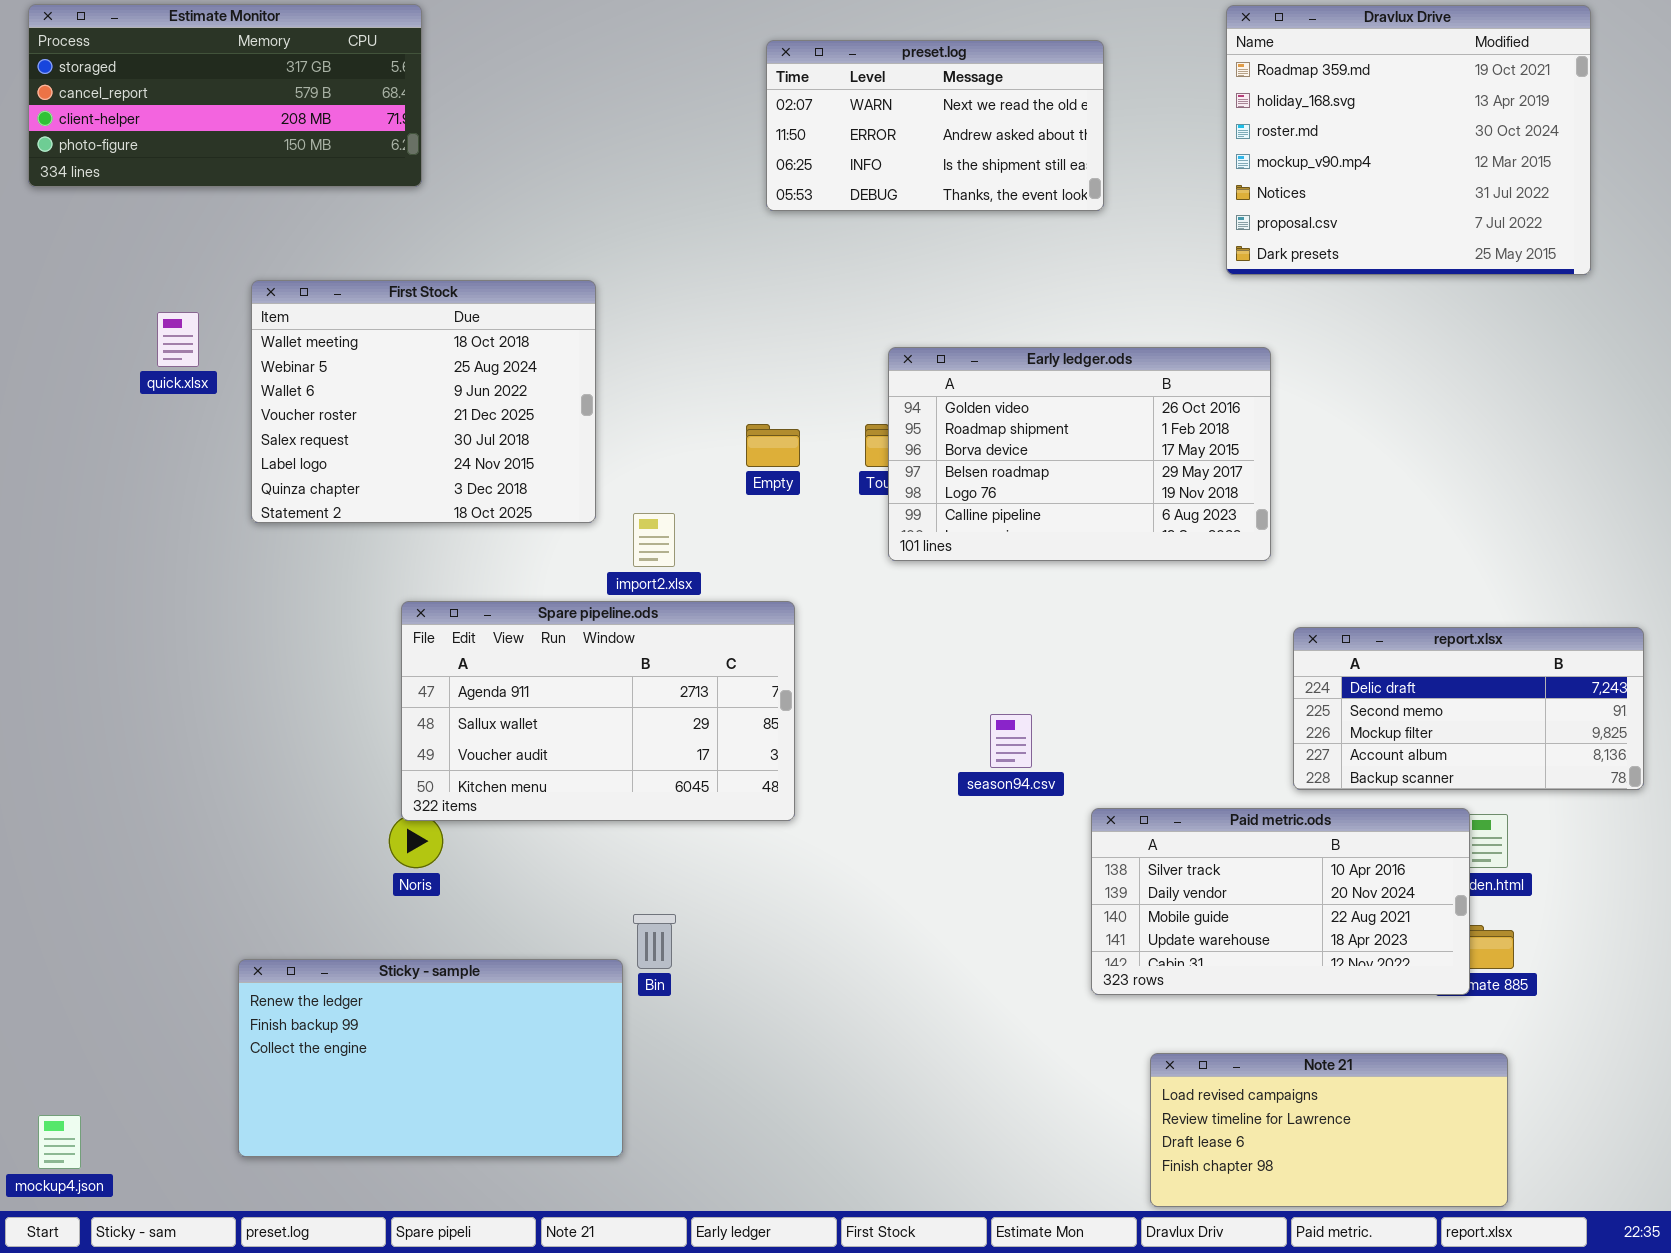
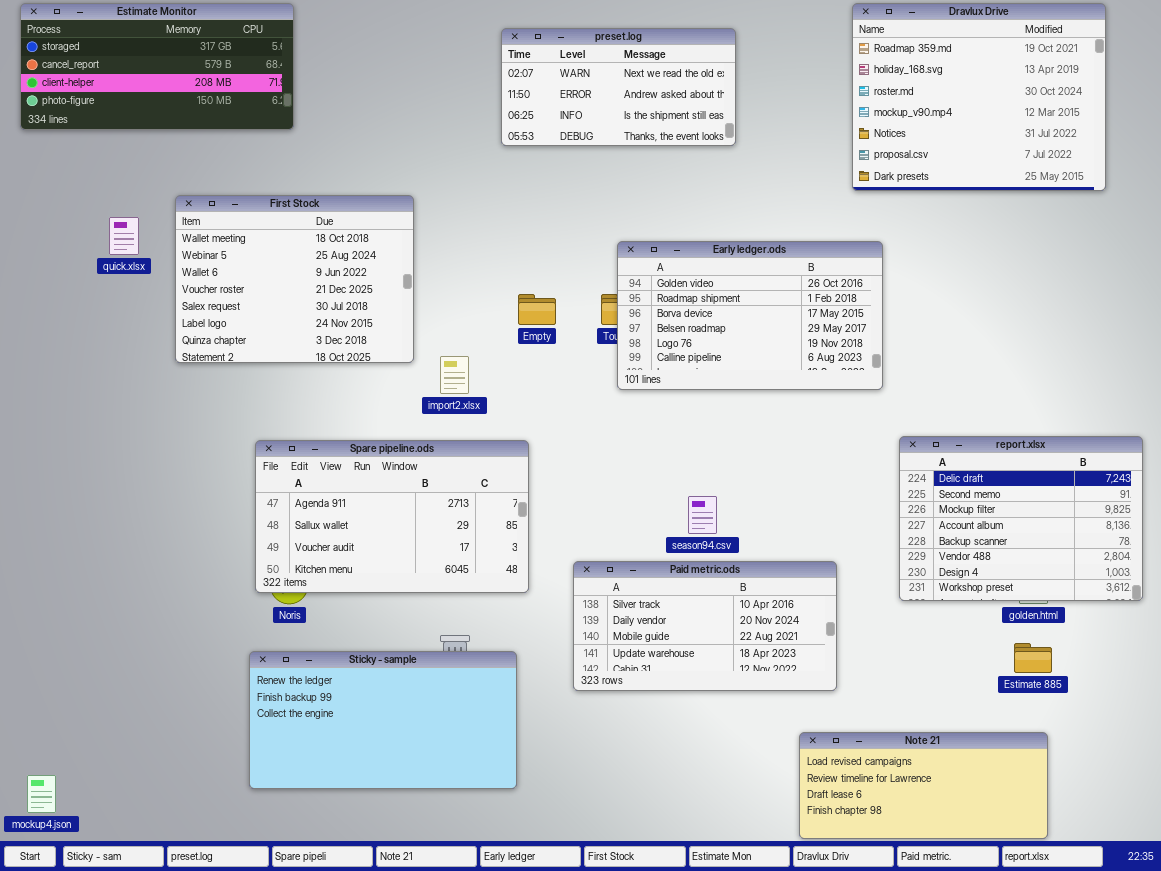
preset.log: [766,40,1104,211] -> [501,28,736,146], moved
Spare pipeline.ods: [401,601,795,821] -> [255,440,529,593], moved
report.xlsx: [1293,627,1644,790] -> [899,436,1143,601], resized
Paid metric.ods: [1091,808,1470,995] -> [573,561,837,691], moved
Sticky - sample: [238,959,623,1157] -> [249,651,517,789], moved

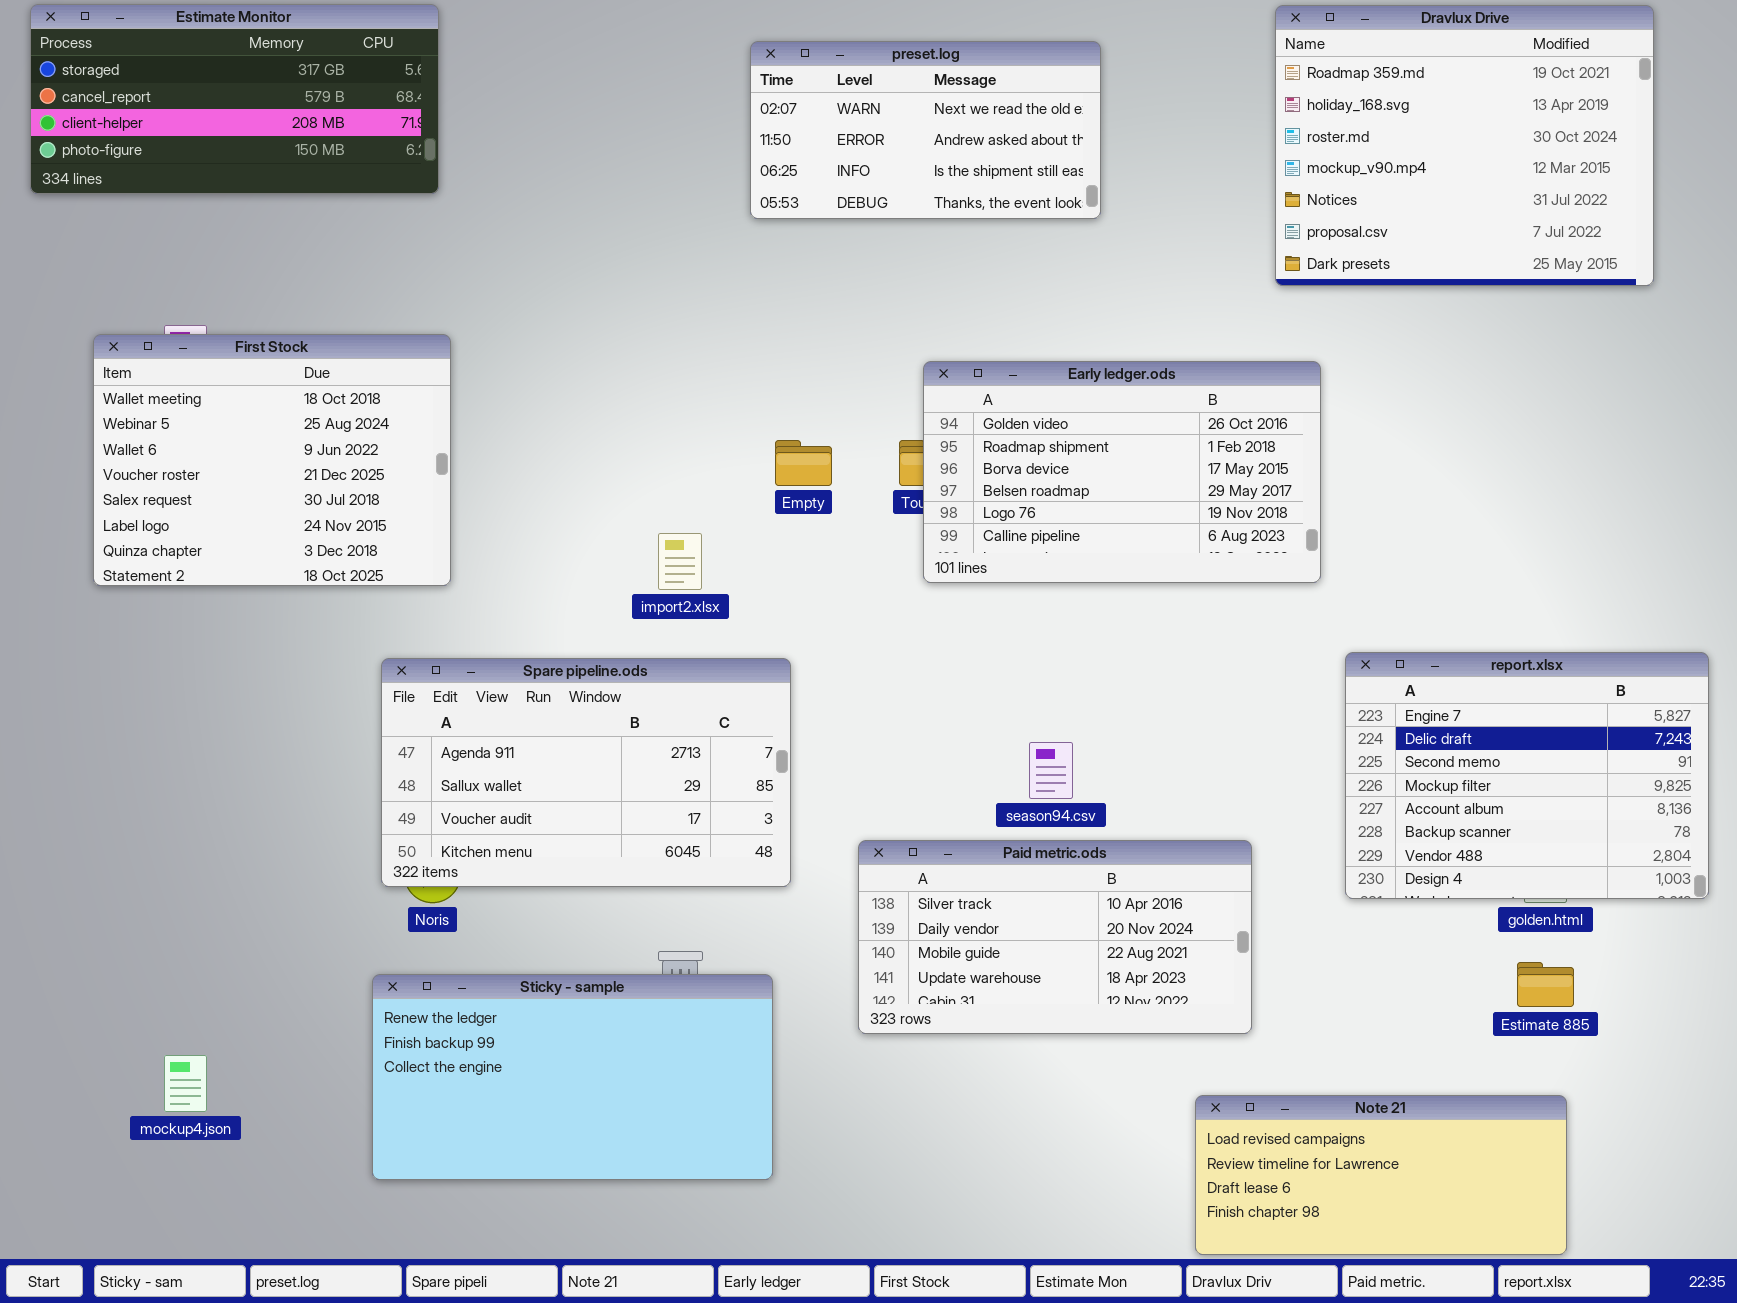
First Stock: [175,195,414,363] -> [93,334,451,586], moved
report.xlsx: [899,436,1143,601] -> [1345,652,1709,899], scrolled up 1 row
mockup4.json: [27,775,56,813] -> [164,1055,207,1112], moved

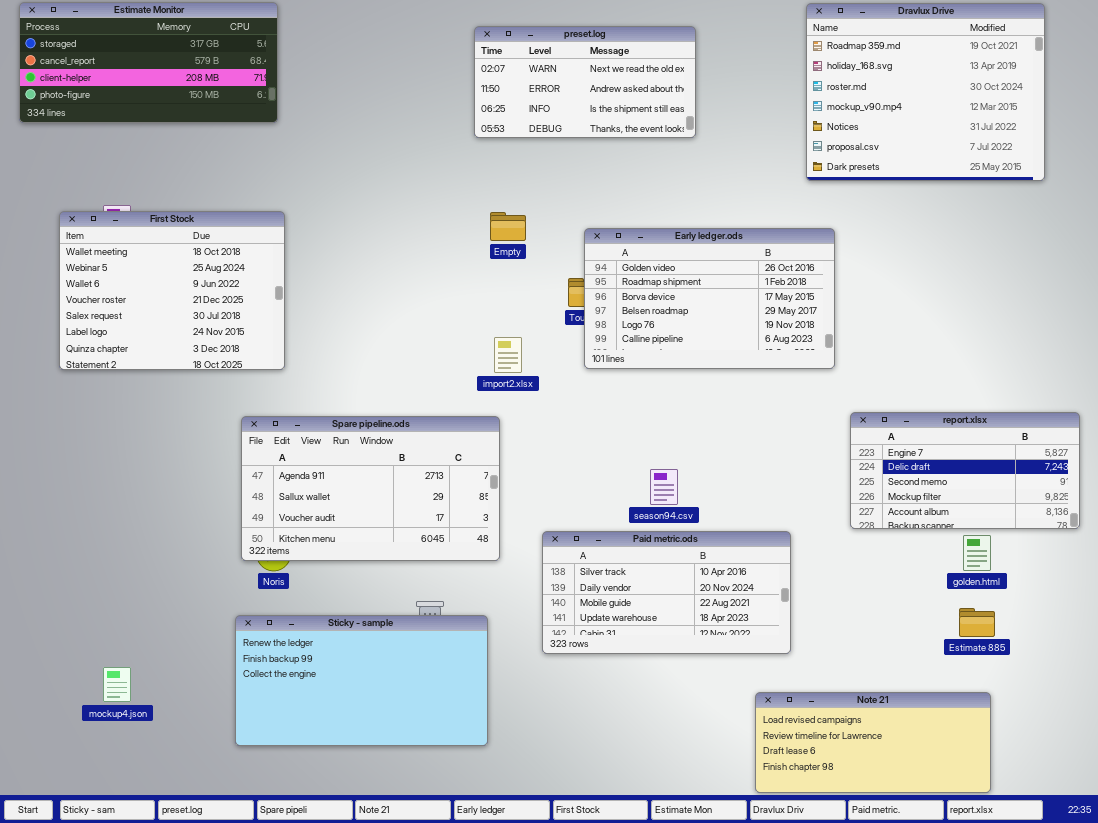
Empty: [775,440,832,486] -> [490,212,526,241], moved
import2.xlsx: [658,533,702,590] -> [494,337,522,373], moved
report.xlsx: [1345,652,1709,899] -> [850,412,1080,529], resized

